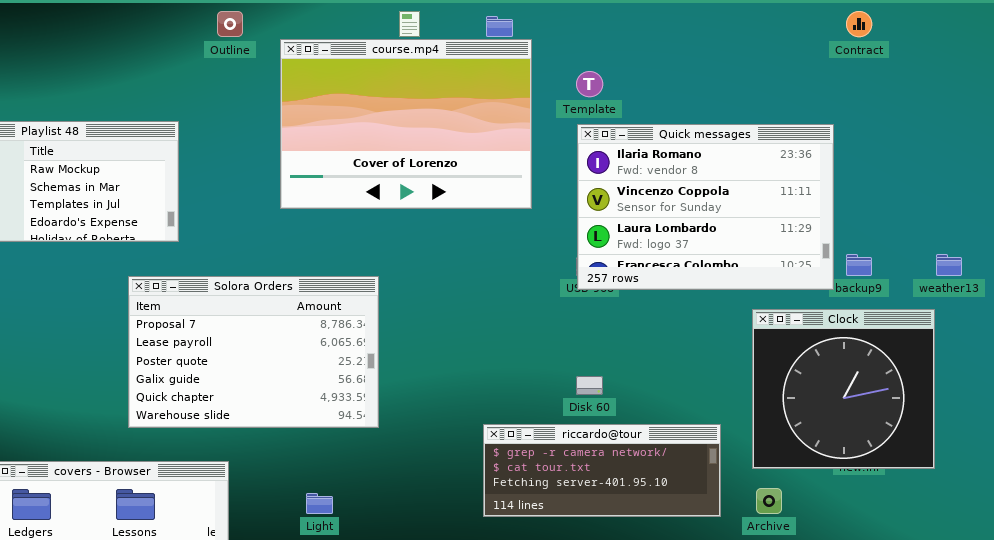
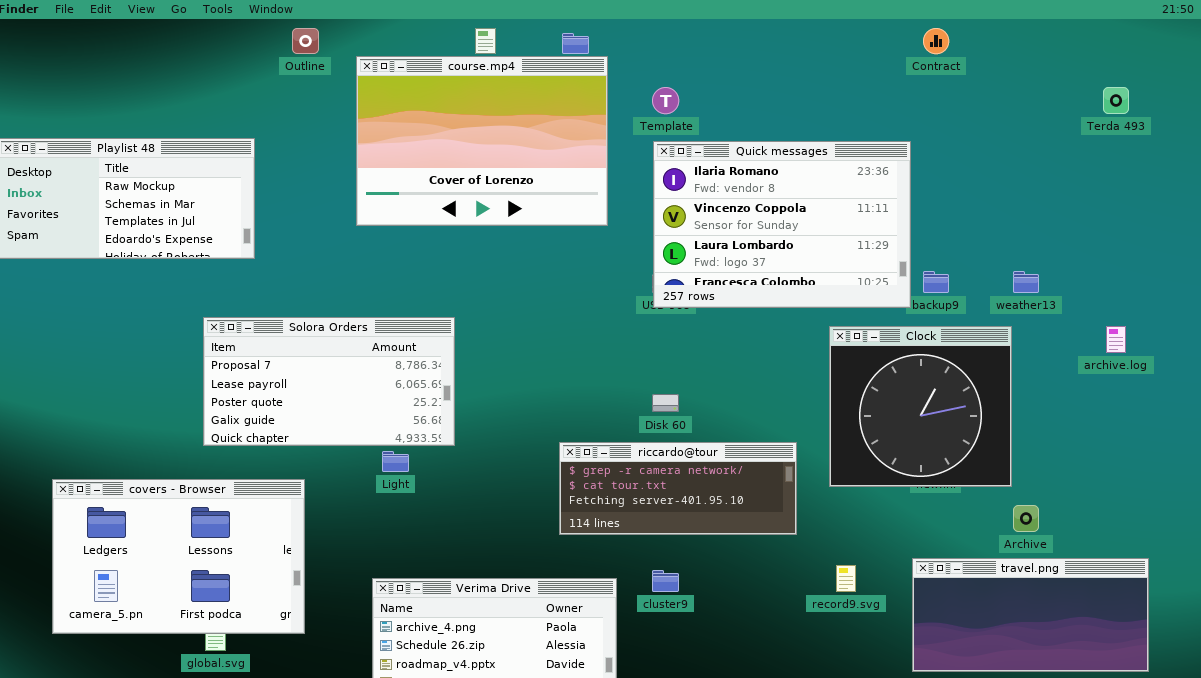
Solora Orders: [128,276,379,428] -> [203,317,455,446], resized
Archive: [756,488,782,514] -> [1013,505,1039,532], moved
Light: [306,493,333,514] -> [382,451,409,472], moved

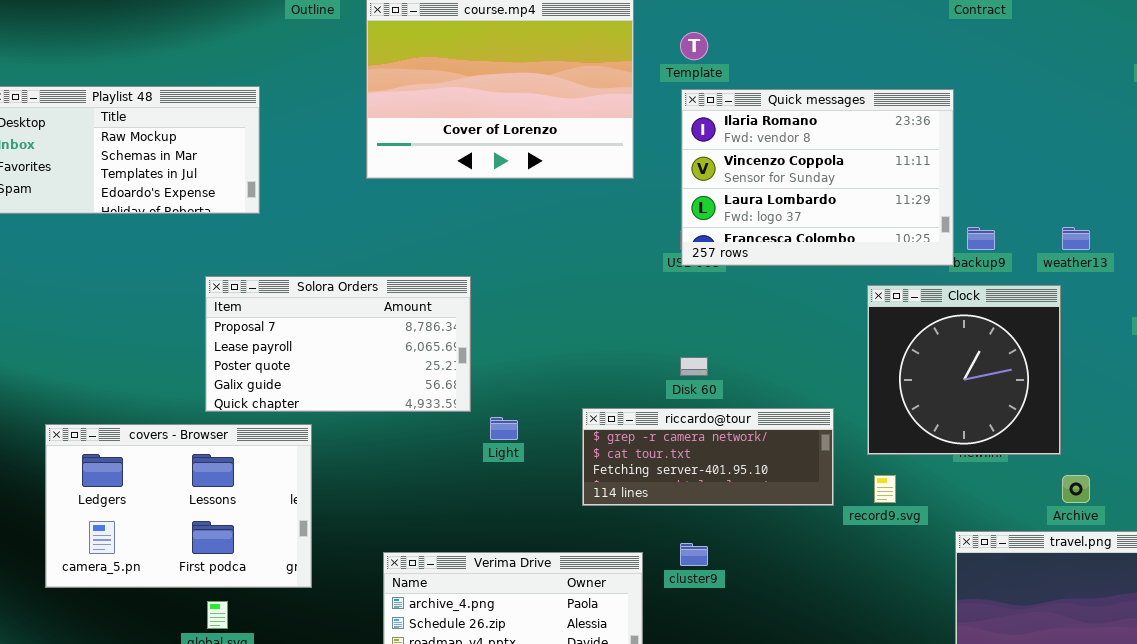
Light: [382,451,409,472] -> [490,417,518,440], moved
covers - Browser: [52,479,305,634] -> [45,424,312,588], moved
record9.svg: [836,565,856,592] -> [874,475,896,503], moved

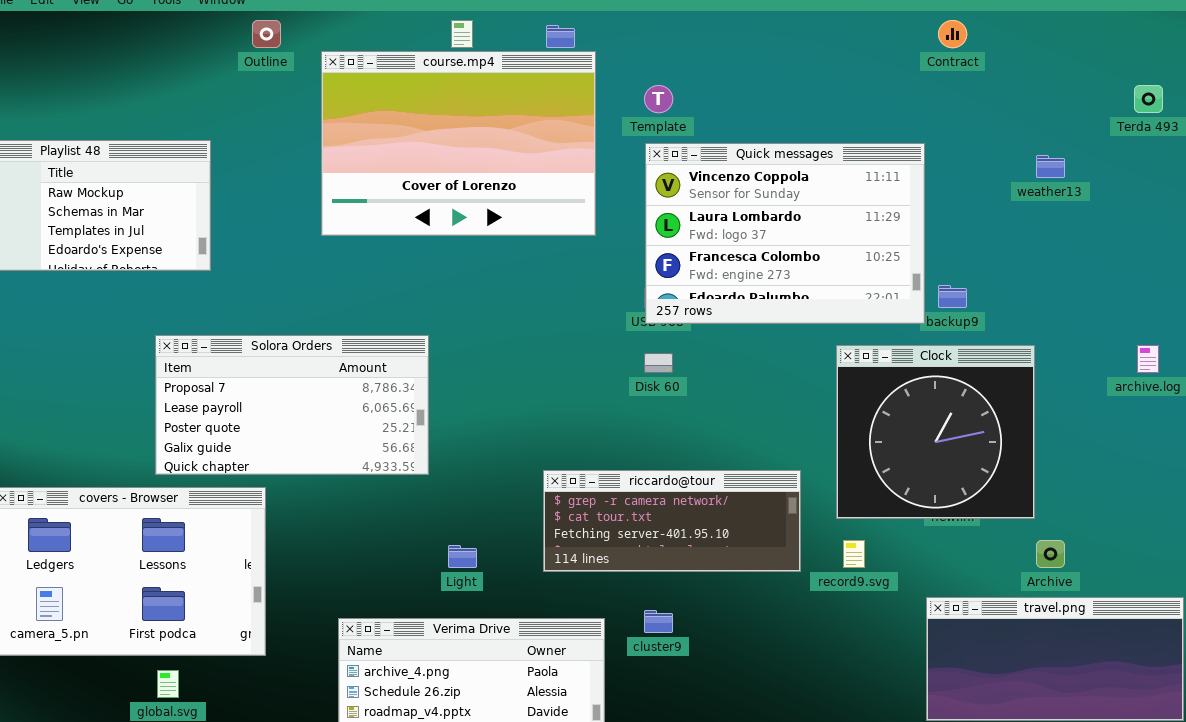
Quick messages: [681,89,954,266] -> [645,143,925,324], scrolled down 1 row
weather13: [1062,227,1090,250] -> [1036,155,1065,178], moved
Disk 60: [680,357,708,376] -> [644,353,673,373], moved
Light: [490,417,518,440] -> [448,545,477,568], moved

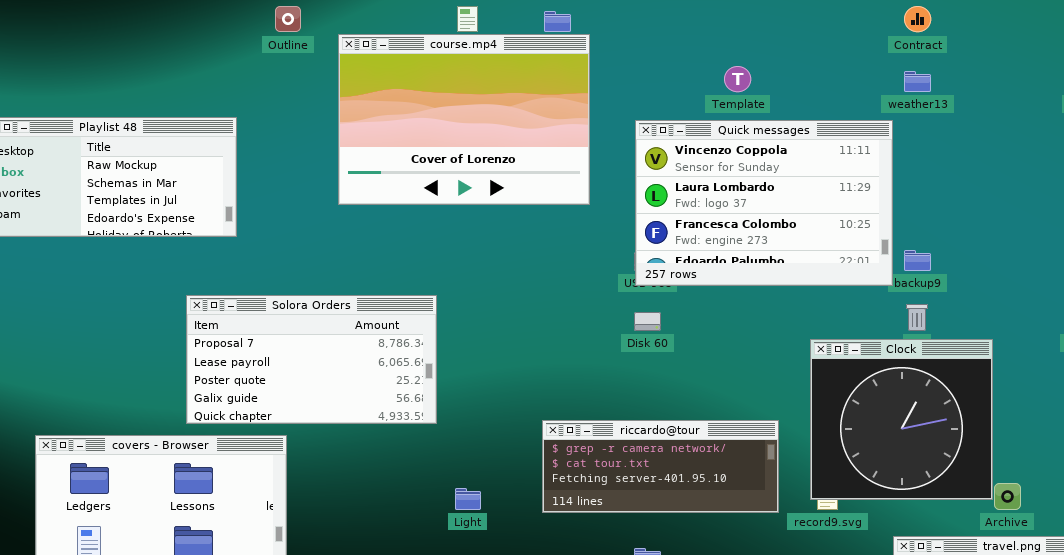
Template: [644,85,673,113] -> [724,66,751,92], moved
weather13: [1036,155,1065,178] -> [904,71,931,92], moved
Clock: [836,345,1035,519] -> [810,339,993,500], moved

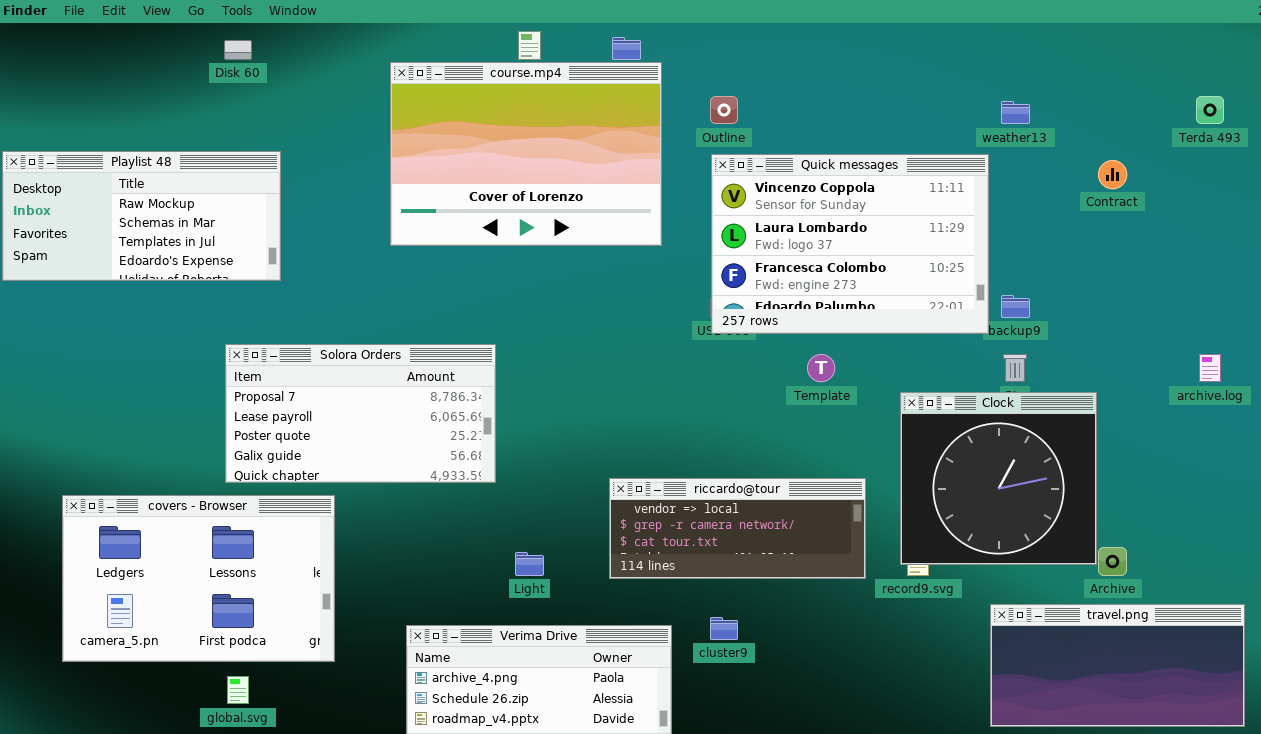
Outline: [275,6,301,32] -> [710,96,738,124], moved
Contract: [904,6,931,32] -> [1098,160,1127,189], moved
Template: [724,66,751,92] -> [807,354,835,382], moved
Disk 60: [634,312,661,331] -> [224,40,252,60], moved
riccardo@tour: [542,420,779,513] -> [609,478,866,579], scrolled up 1 row

